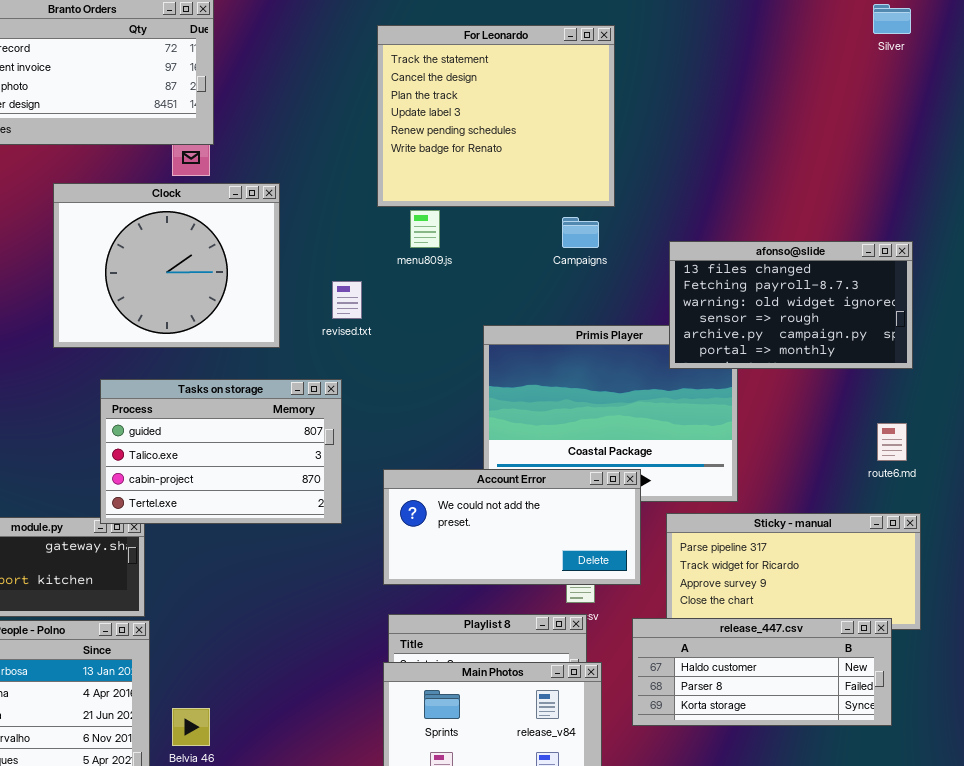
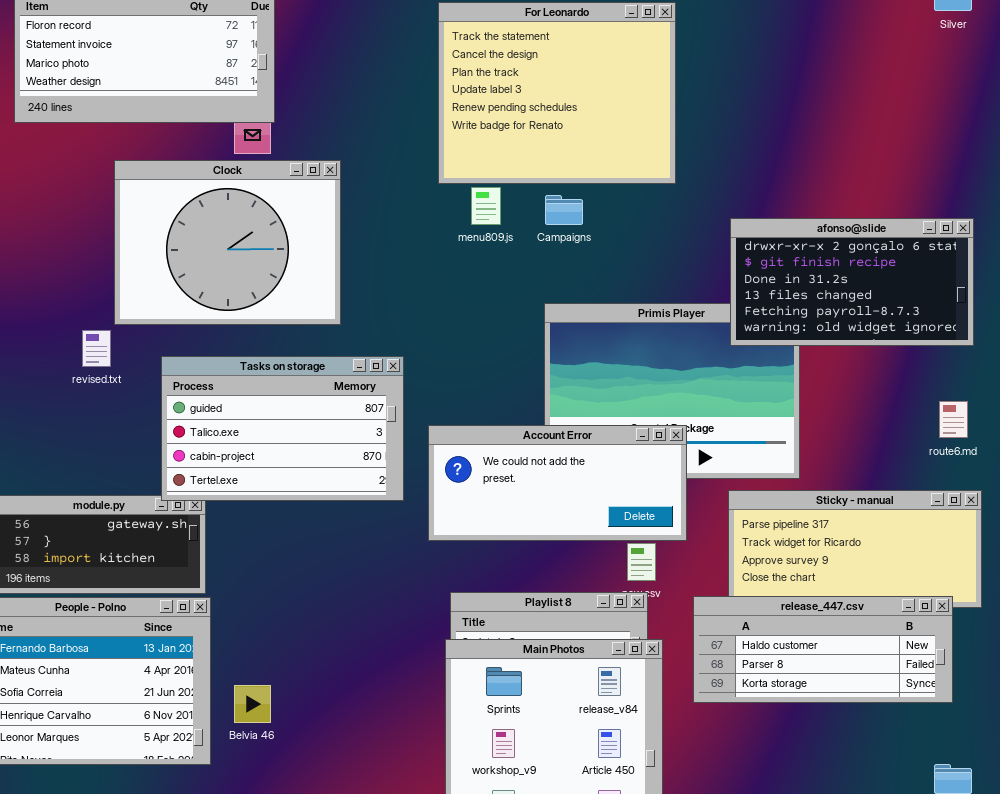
Campaigns: [562,217,599,248] -> [545,195,583,225], moved
afonso@slide: [669,241,913,369] -> [730,218,974,346], scrolled up 3 rows
revised.txt: [332,281,362,319] -> [82,330,111,367], moved
Account Error: [383,469,641,585] -> [428,425,687,541], moved

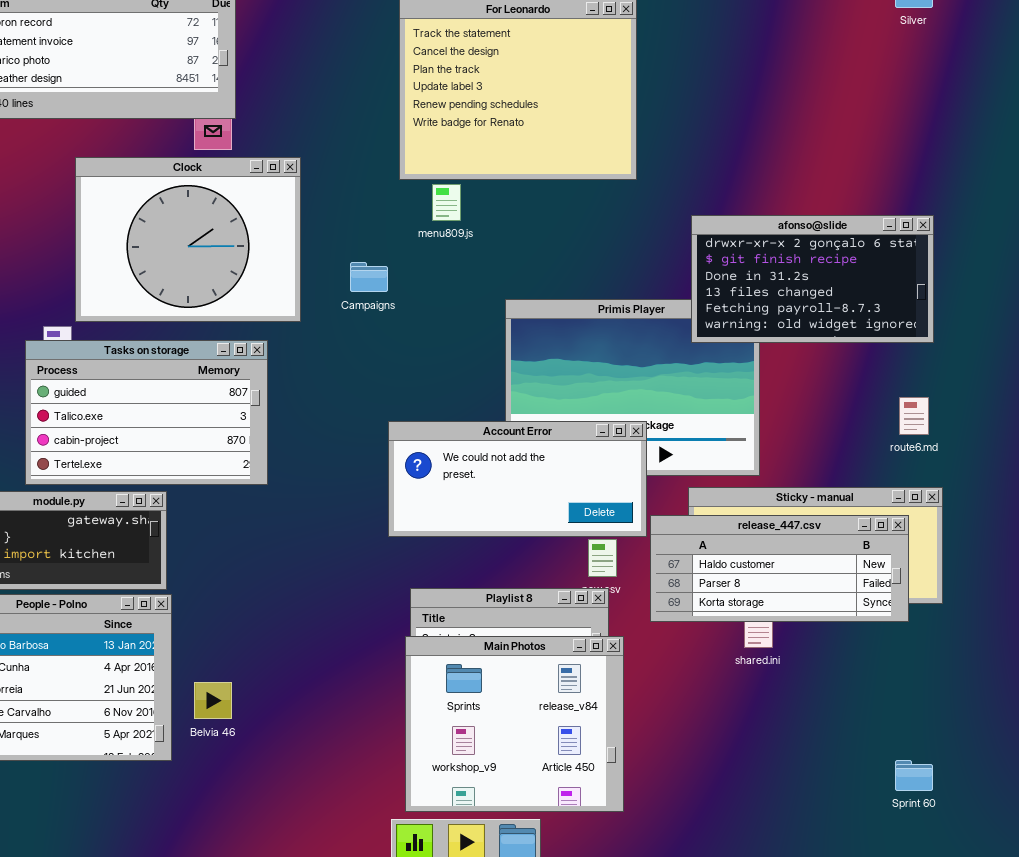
Campaigns: [545,195,583,225] -> [350,262,388,292], moved
Tasks on storage: [161,356,404,501] -> [25,340,268,485], moved
release_447.csv: [693,596,953,703] -> [650,515,909,622], moved

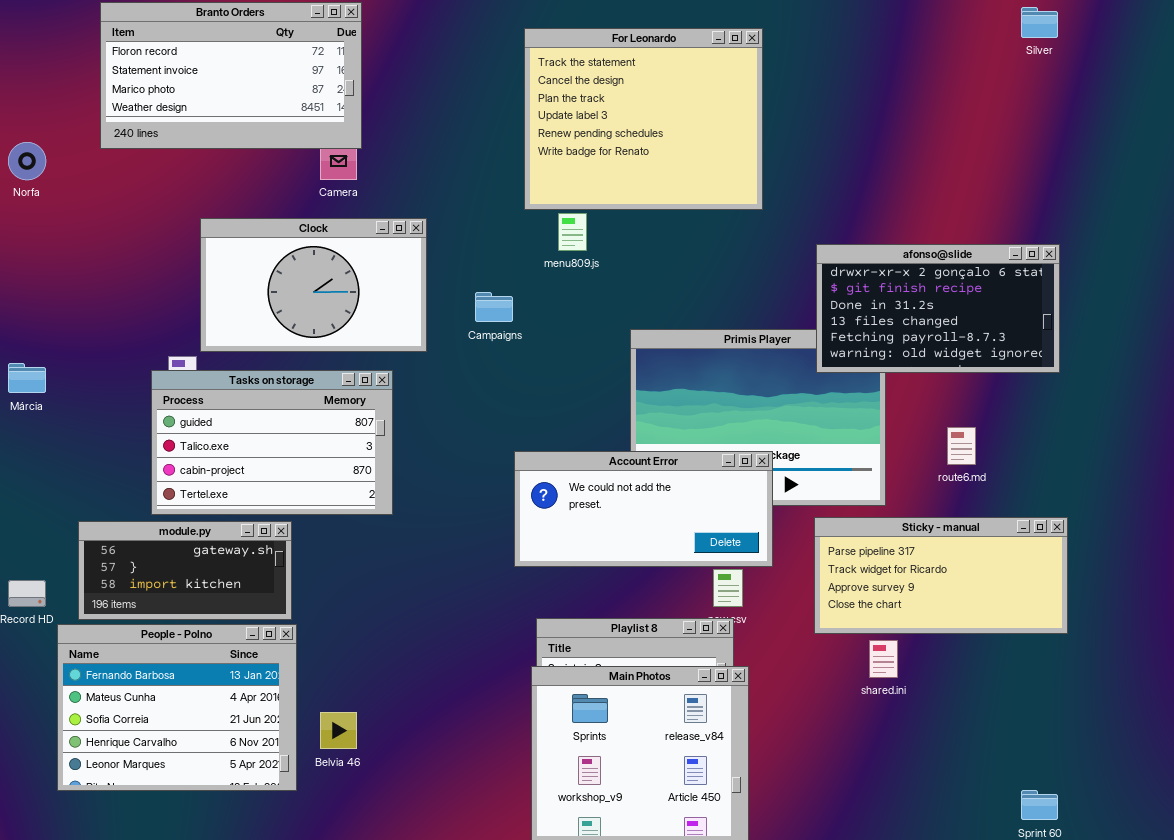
Clock: [75,157,301,322] -> [200,218,427,352], resized
route6.md: [899,397,929,435] -> [947,427,976,465], moved
release_447.csv: [650,515,909,622] -> none, closed

